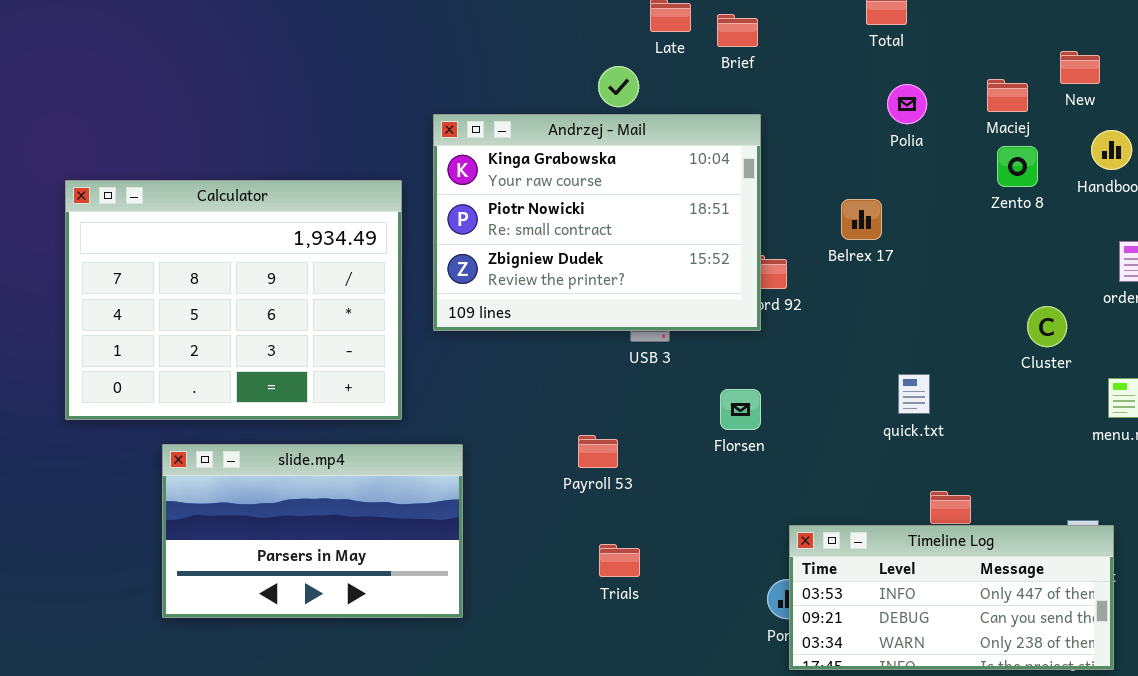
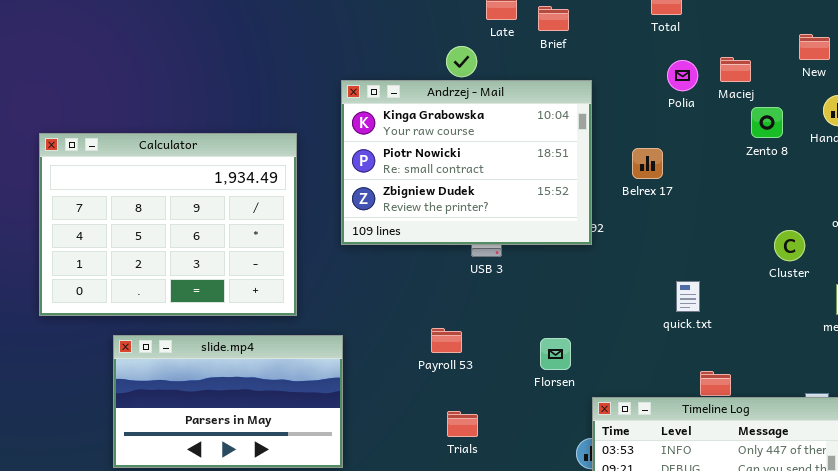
Maciej: [987,79,1028,112] -> [720,57,751,82], moved
Andrzej - Mail: [433,114,761,331] -> [341,80,592,245], moved
Florsen: [720,389,761,430] -> [540,338,571,370], moved

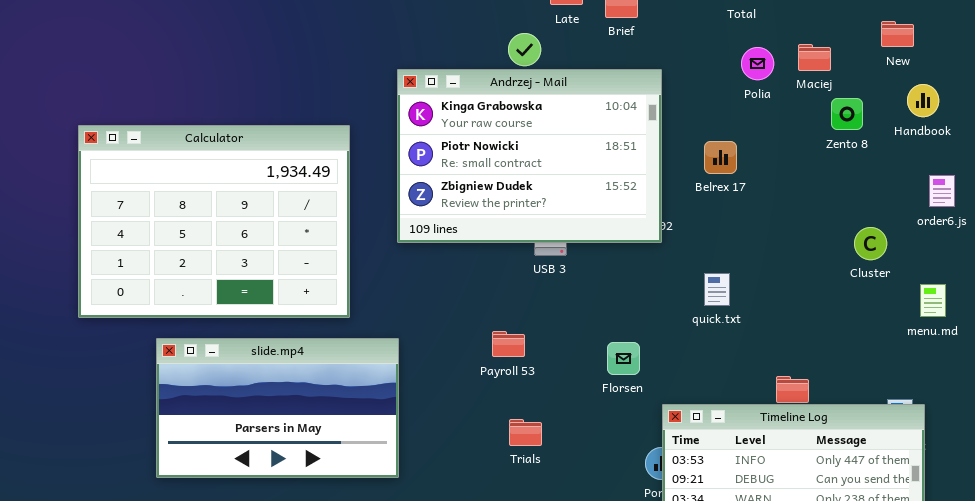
quick.txt: [676,281,700,312] -> [704,273,730,306], moved

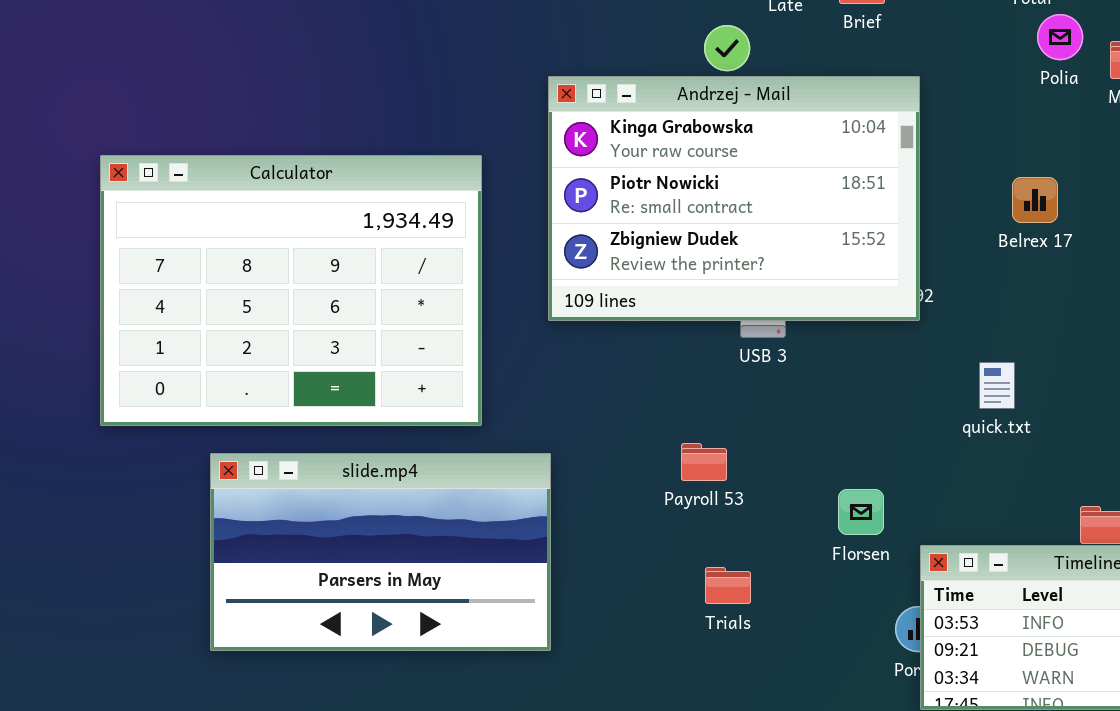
Polia: [741,47,774,80] -> [1037,14,1083,60], moved
Belrex 17: [704,141,737,174] -> [1012,177,1058,223], moved
Florsen: [607,342,640,375] -> [838,489,884,535], moved

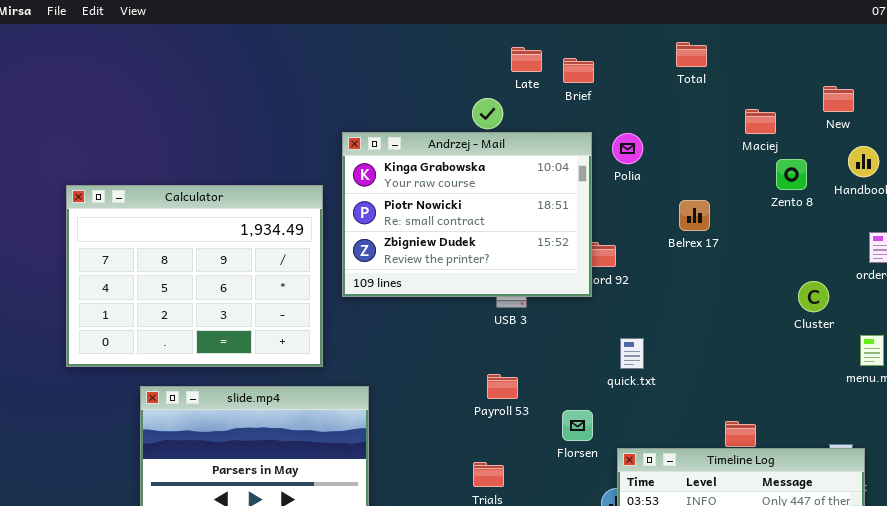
Polia: [1037,14,1083,60] -> [612,133,643,164], moved
Andrzej - Mail: [548,76,920,321] -> [342,132,592,297], moved
quick.txt: [979,362,1015,409] -> [620,338,644,369], moved
Payroll 53: [681,443,727,481] -> [487,374,518,399], moved

